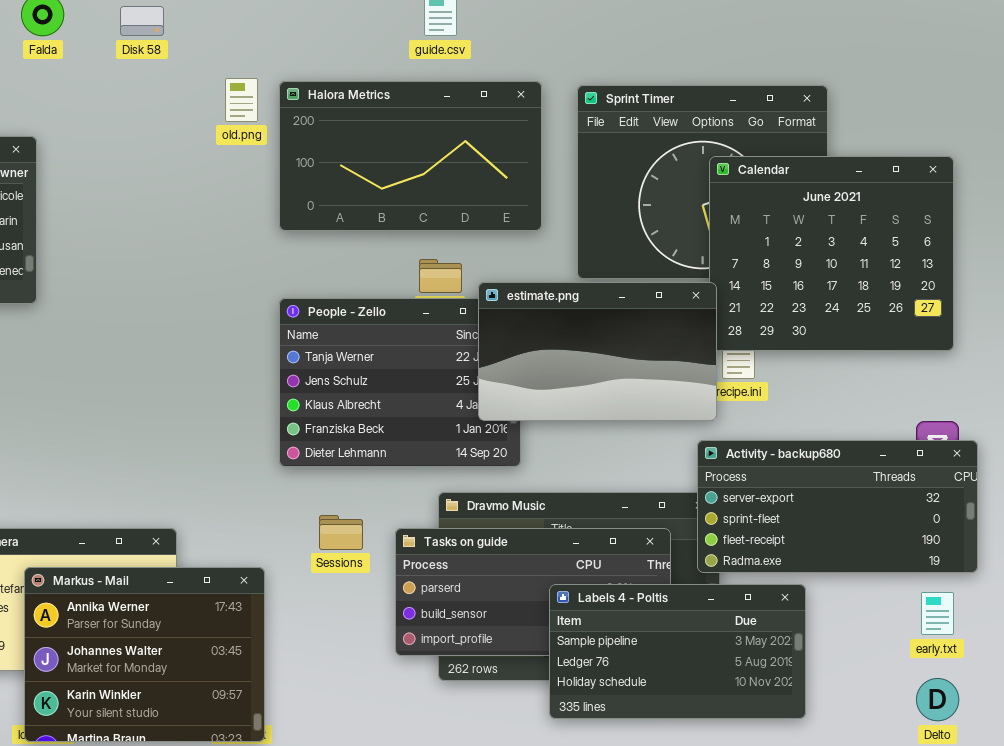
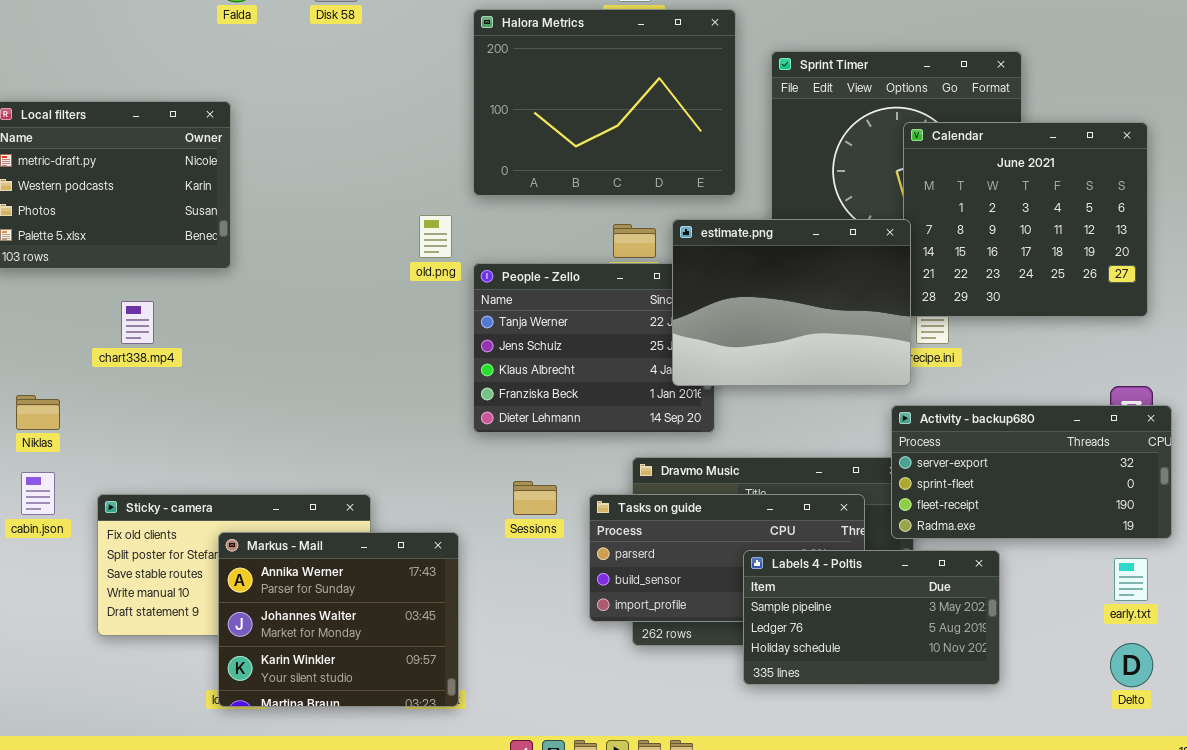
old.png: [225,78,258,122] -> [419,215,452,258], moved
Halora Metrics: [279,81,542,231] -> [473,9,736,196], resized
estimate.png: [478,282,717,421] -> [672,219,911,386], resized

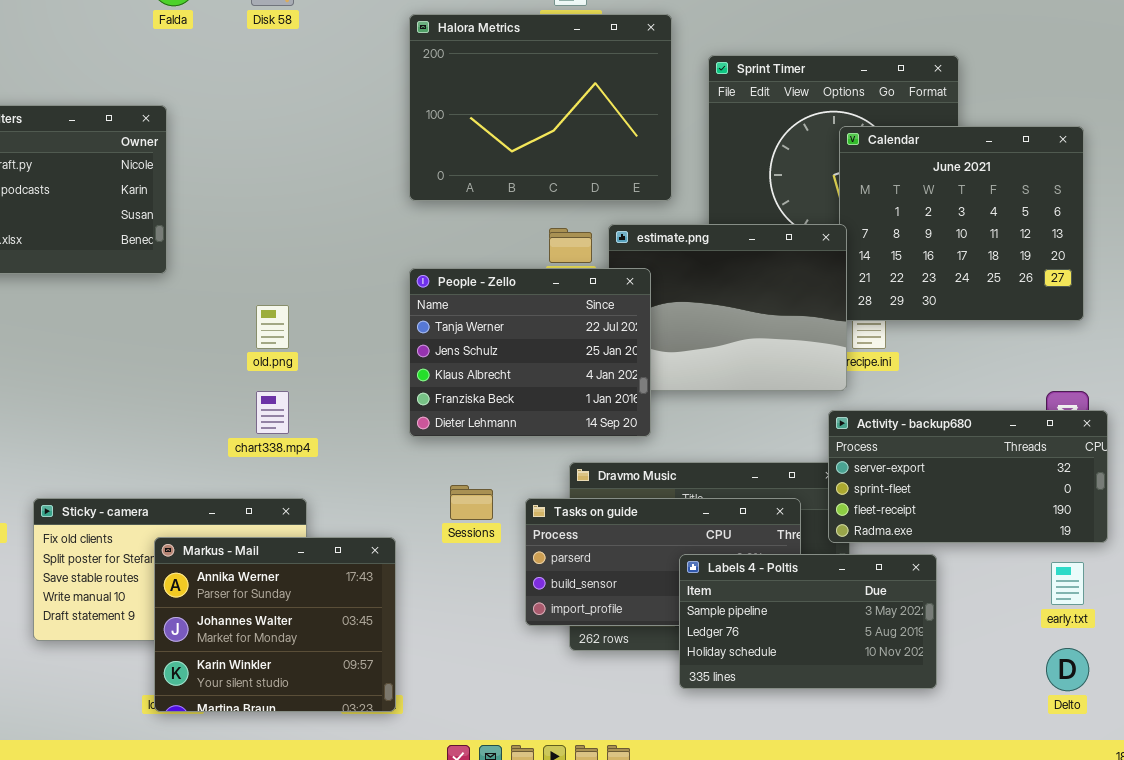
old.png: [419,215,452,258] -> [256,305,289,349], moved
People - Zello: [473,263,715,433] -> [409,268,651,437], raised
chart338.mp4: [121,301,154,344] -> [256,391,289,434], moved

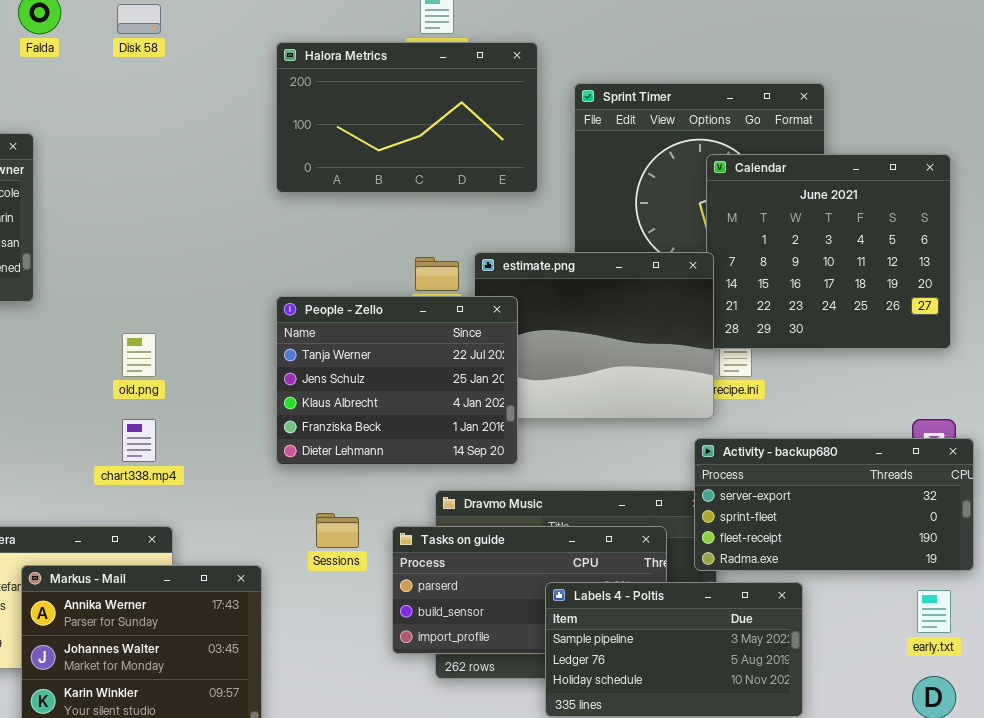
Halora Metrics: [409,14,672,201] -> [276,42,538,193], resized

